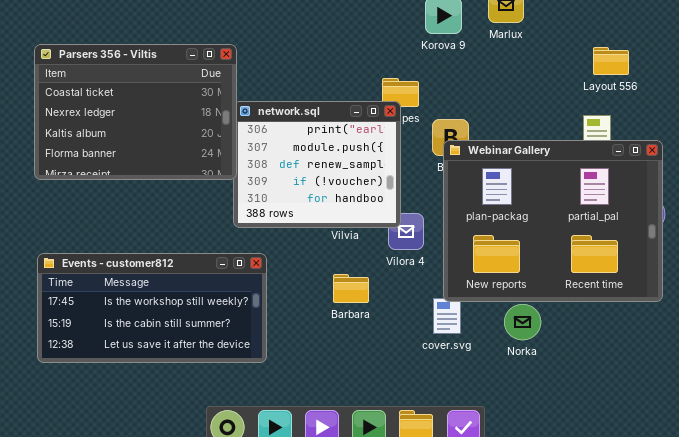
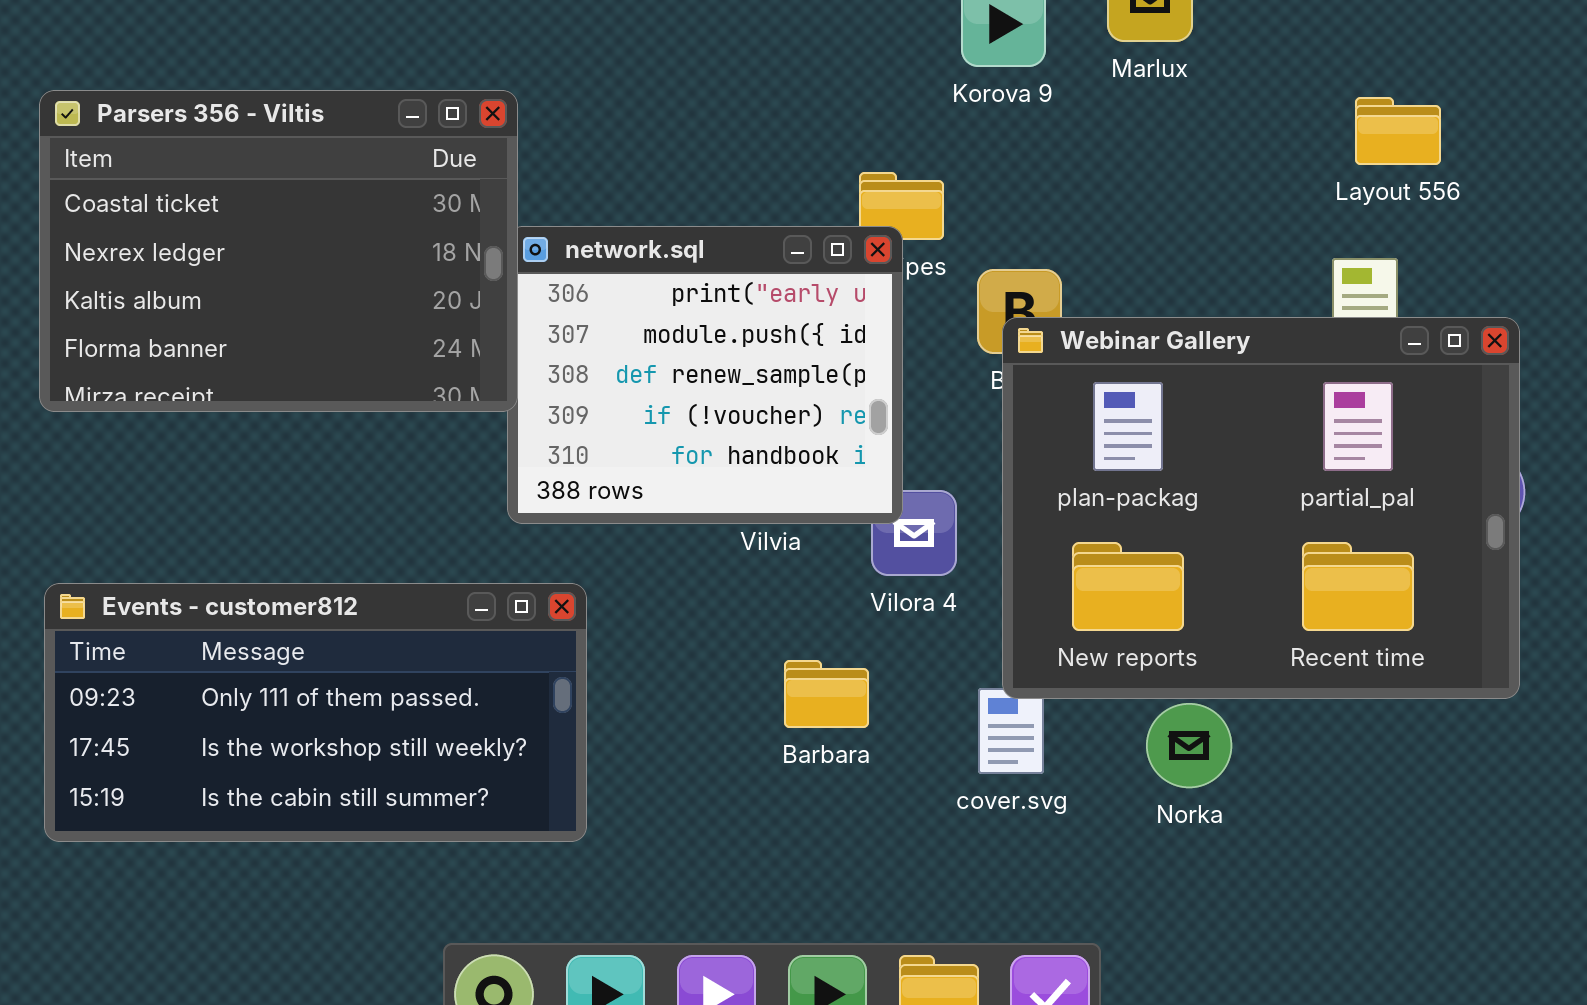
Events - customer812: [37,253,267,363] -> [44,583,587,842], scrolled up 1 row
Barbara: [333,274,369,303] -> [784,660,869,728], moved

